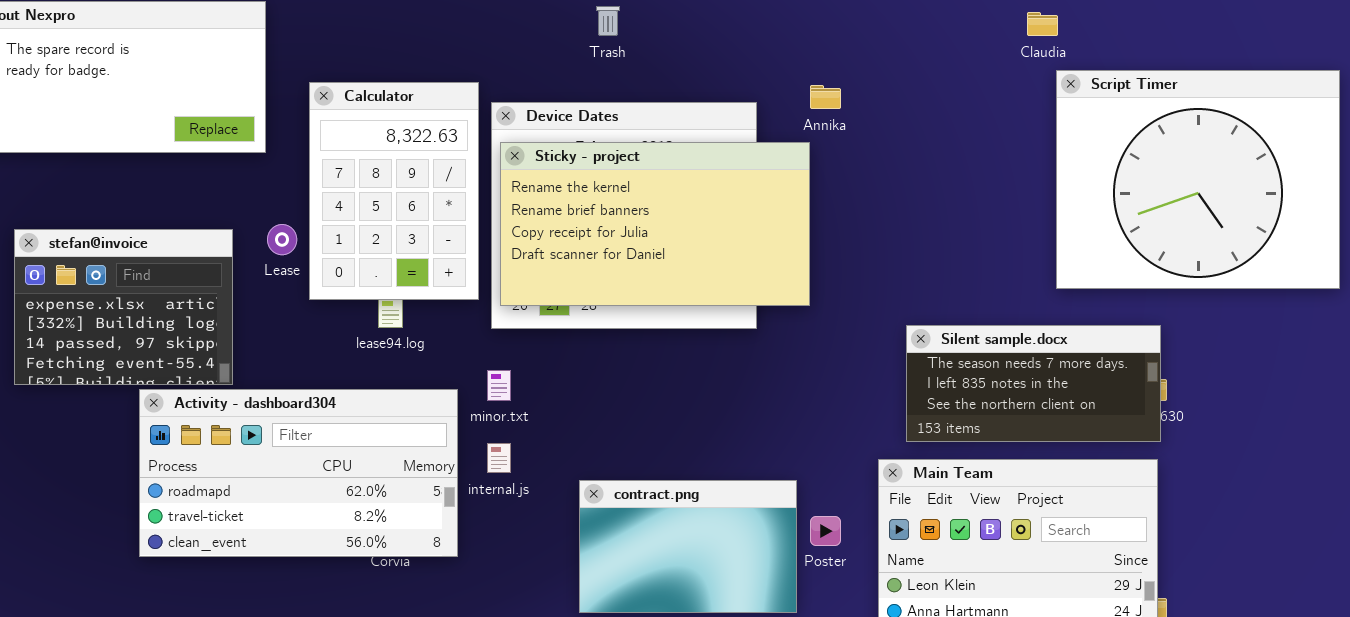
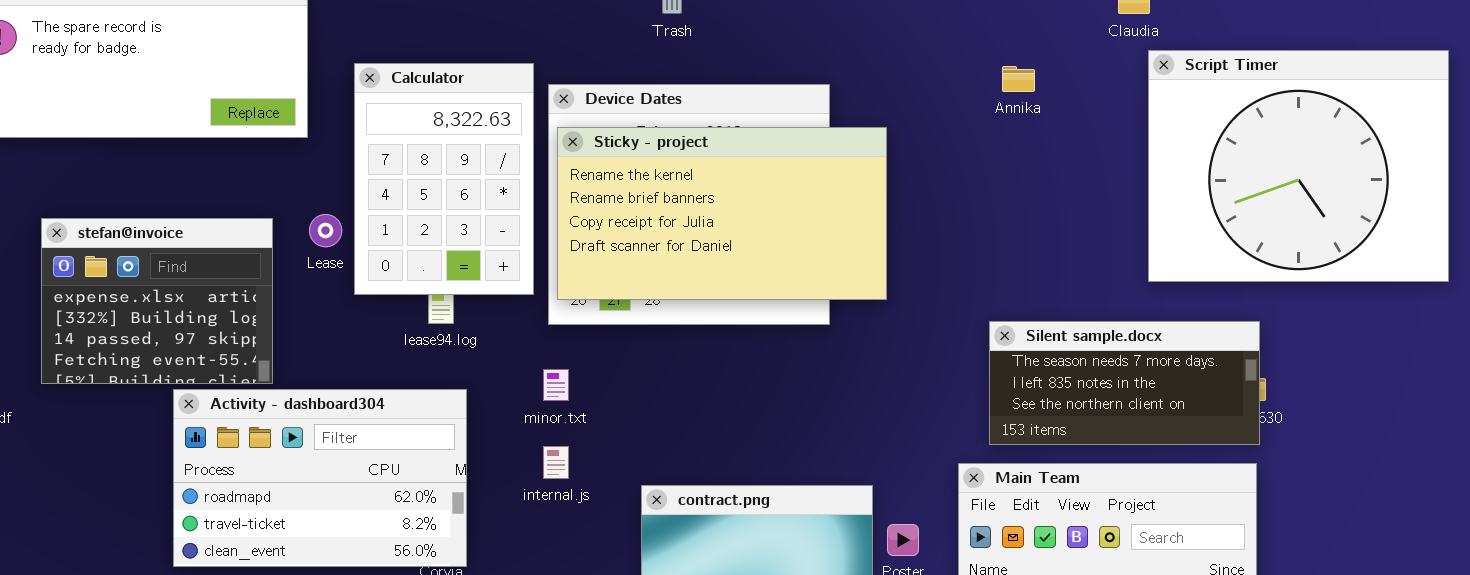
Annika: [810,85,841,109] -> [1002,66,1035,92], moved
Activity - dashboard304: [139,389,458,557] -> [173,389,467,567], resized

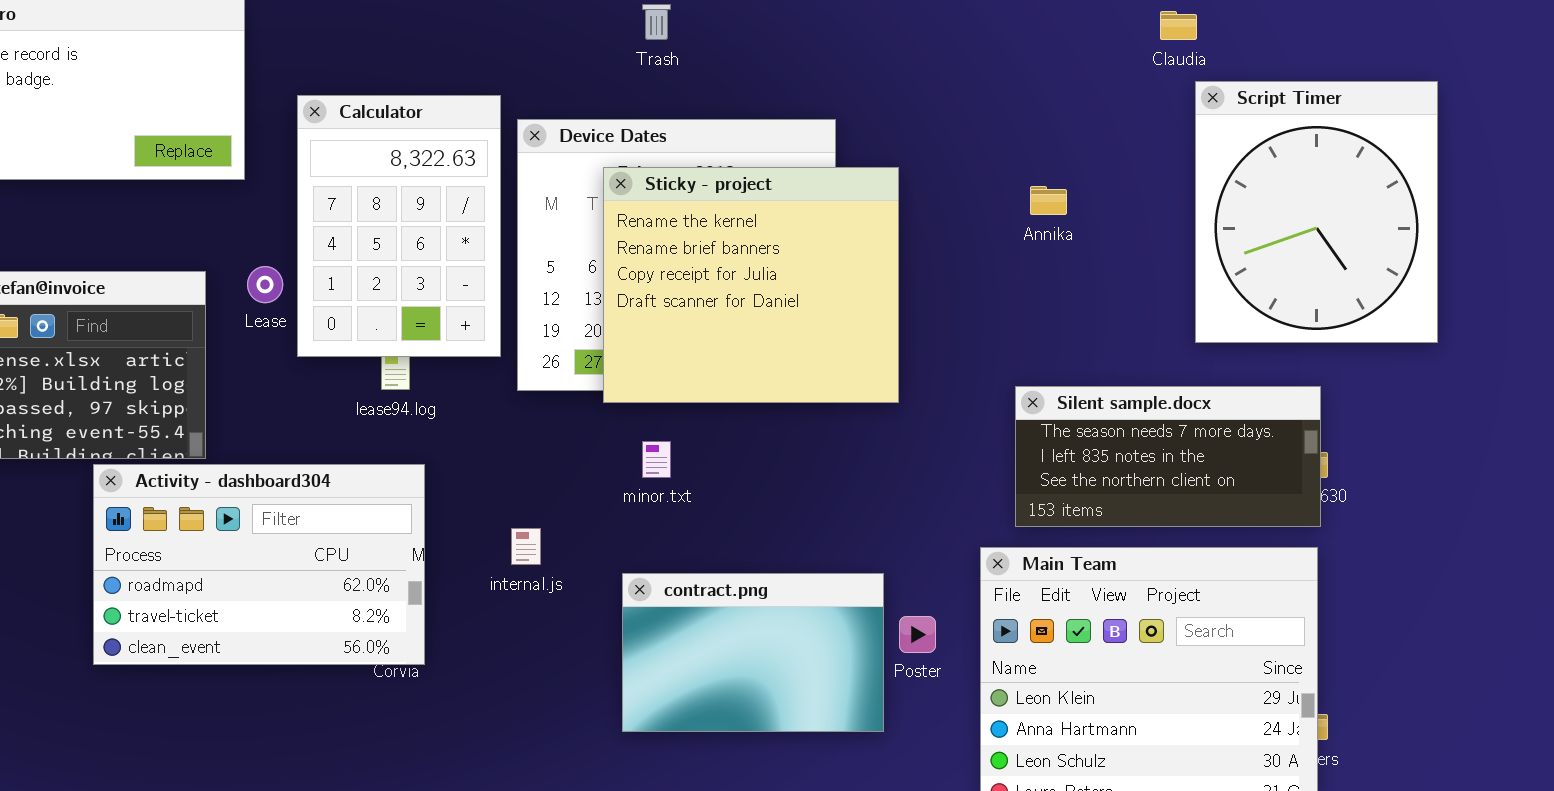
Script Timer: [1148,50,1449,282] -> [1195,81,1438,343], resized
Annika: [1002,66,1035,92] -> [1030,186,1067,215], moved
Sticky - project: [557,127,887,300] -> [603,167,899,403], resized
minor.txt: [543,369,569,401] -> [642,441,671,478], moved

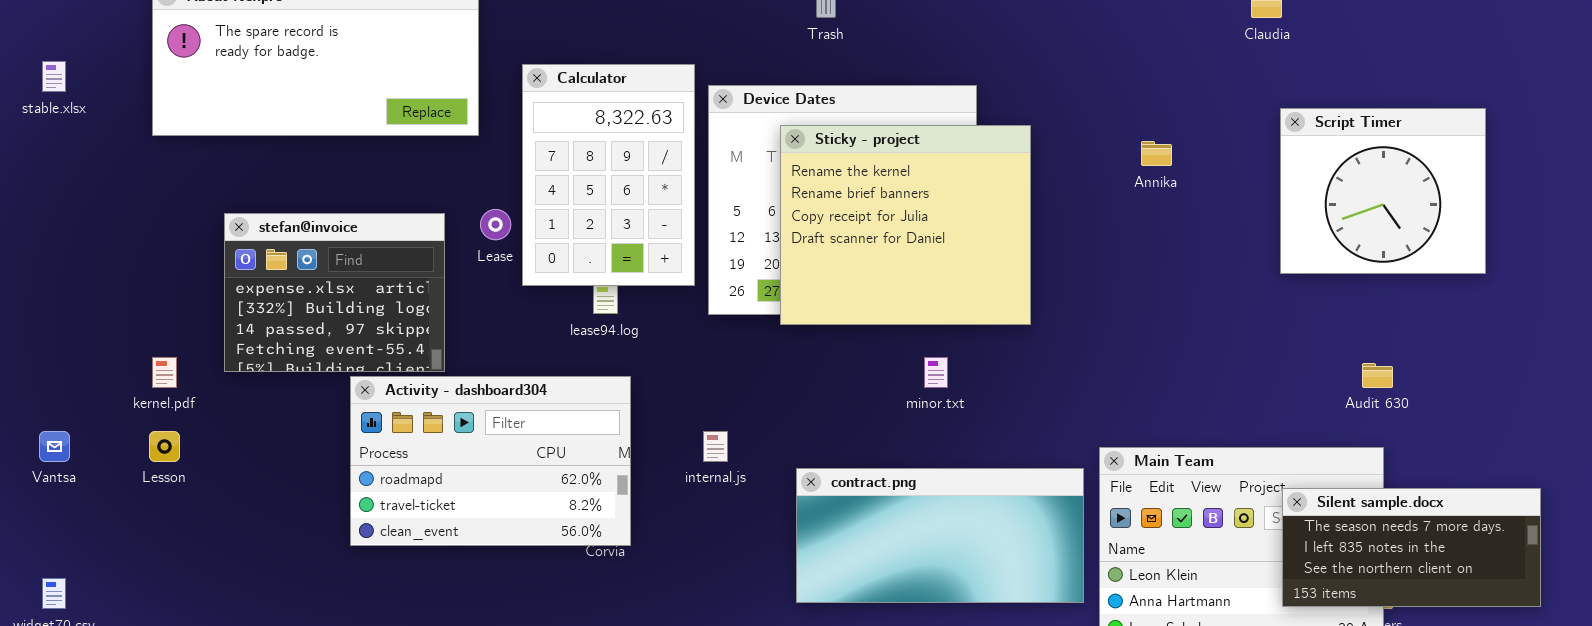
Script Timer: [1195,81,1438,343] -> [1280,108,1486,274], resized
Silent sample.docx: [1015,386,1321,527] -> [1282,488,1541,607], moved
minor.txt: [642,441,671,478] -> [924,357,948,388], moved
contract.png: [622,573,884,732] -> [796,468,1084,603], resized

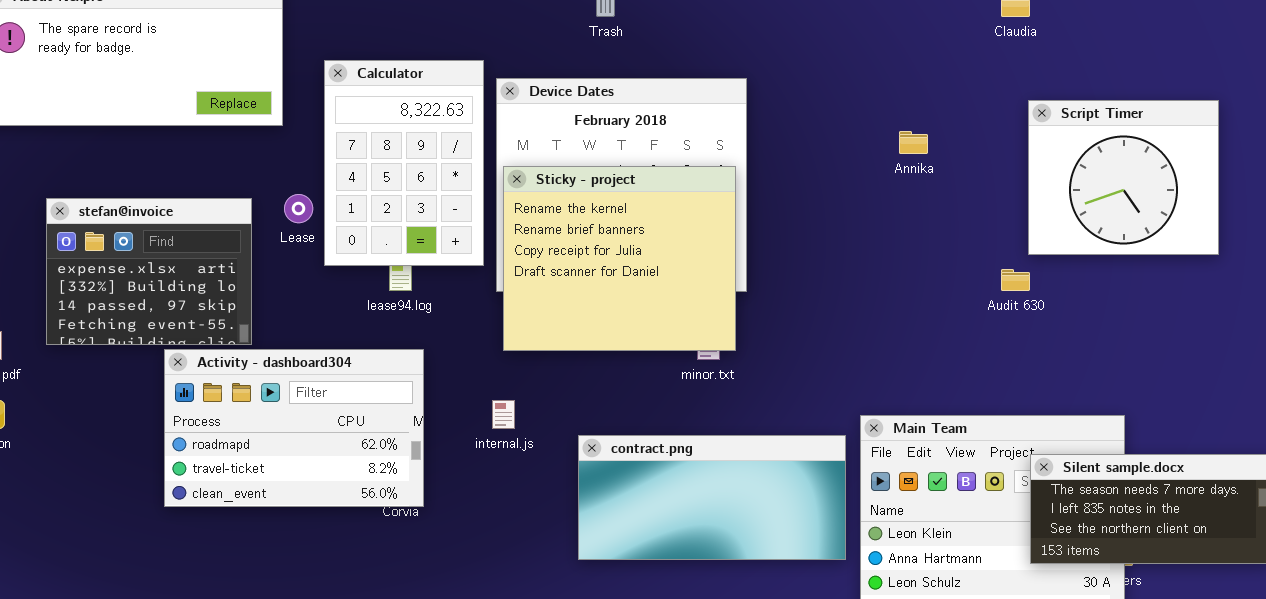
Sticky - project: [780,125,1031,325] -> [503,166,736,351], moved
Audit 630: [1362,363,1393,388] -> [1001,269,1030,291], moved

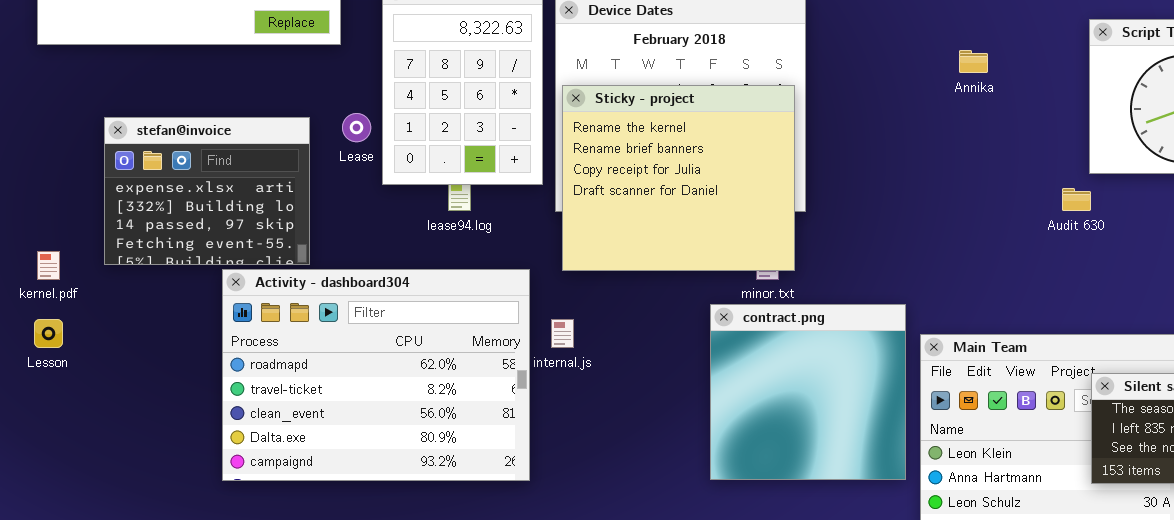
Activity - dashboard304: [164,349,424,507] -> [222,269,530,481], resized
contract.png: [578,435,846,560] -> [710,304,906,480], resized

